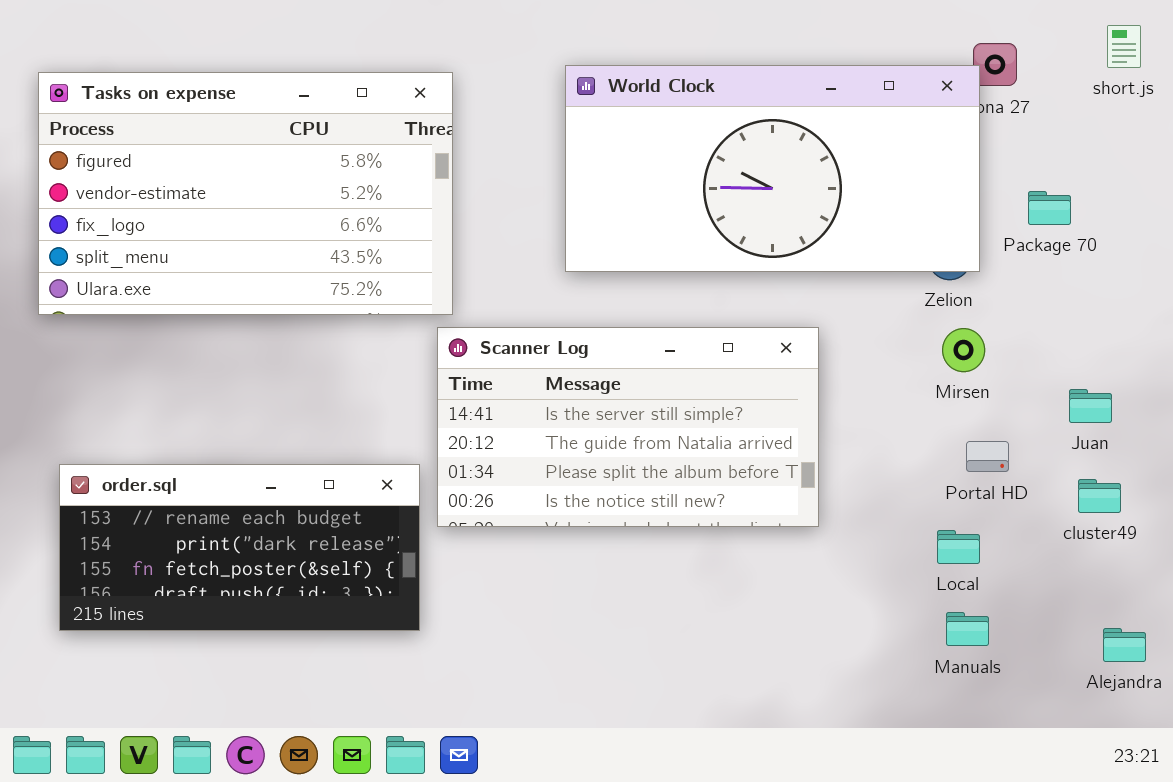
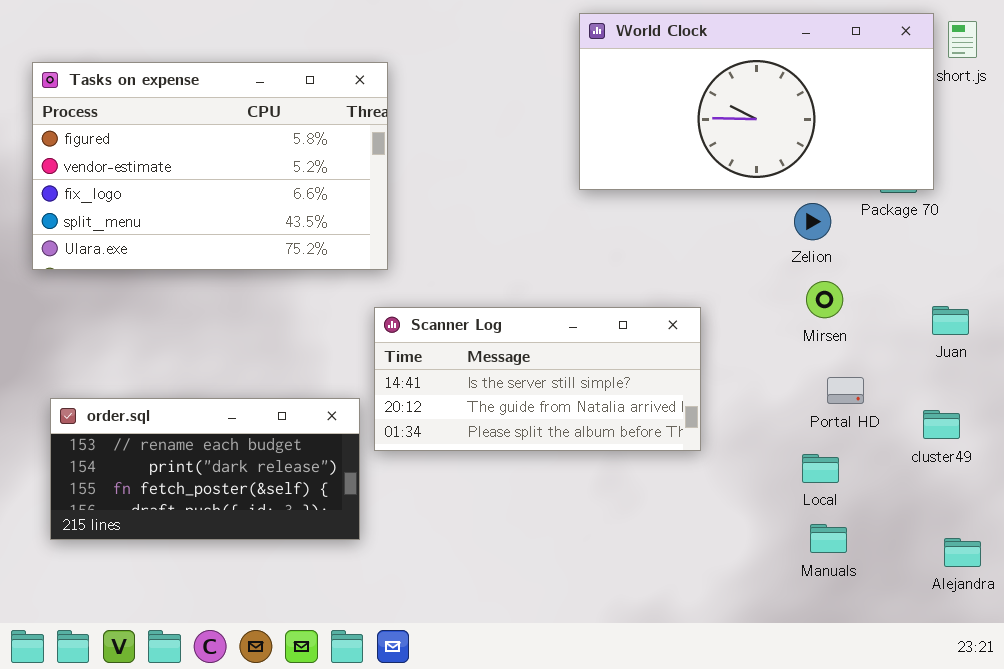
World Clock: [565,65,980,272] -> [579,13,934,190], moved
Scanner Log: [437,327,819,527] -> [374,307,701,451], resized
Juan: [1069,389,1112,423] -> [932,306,969,335], moved

